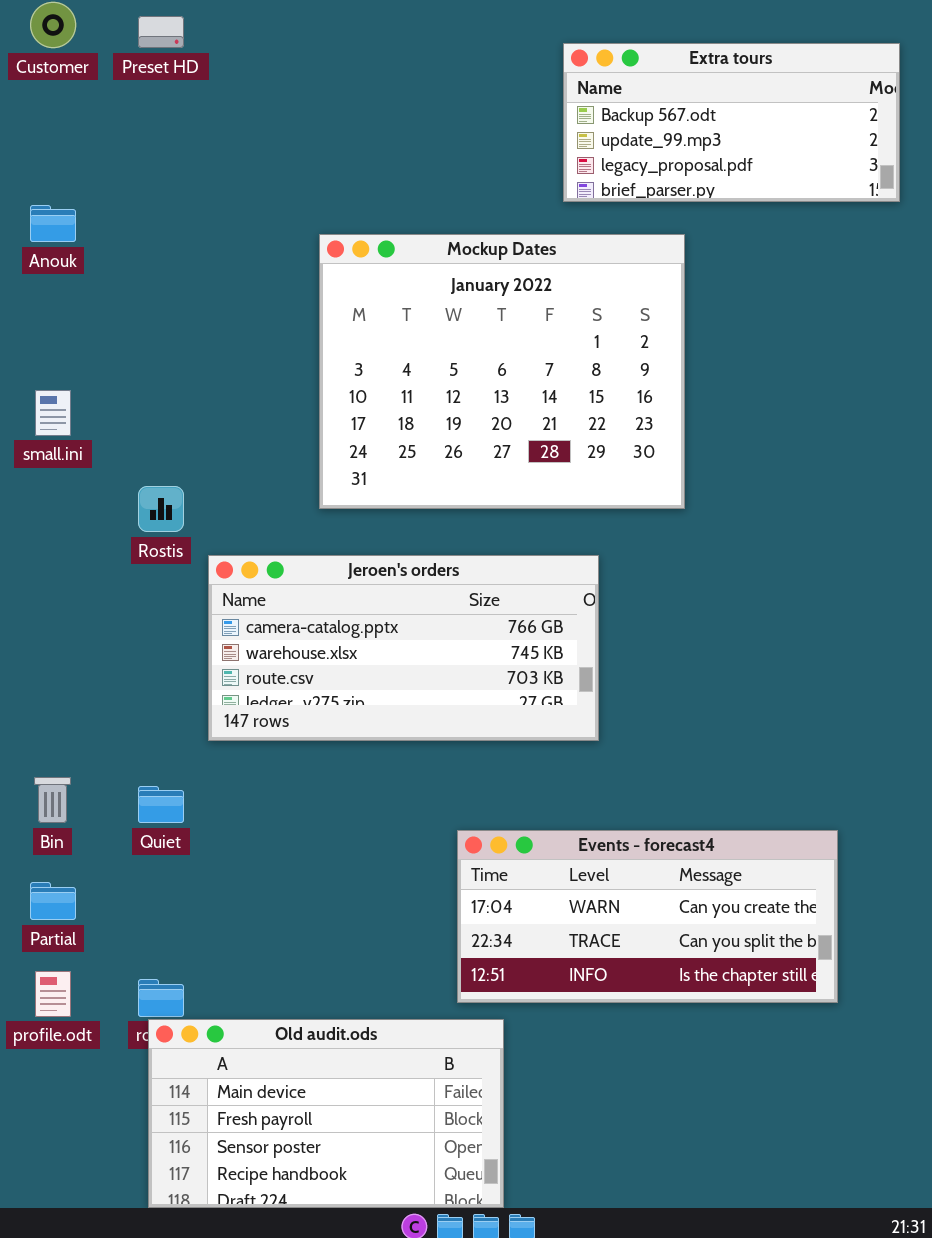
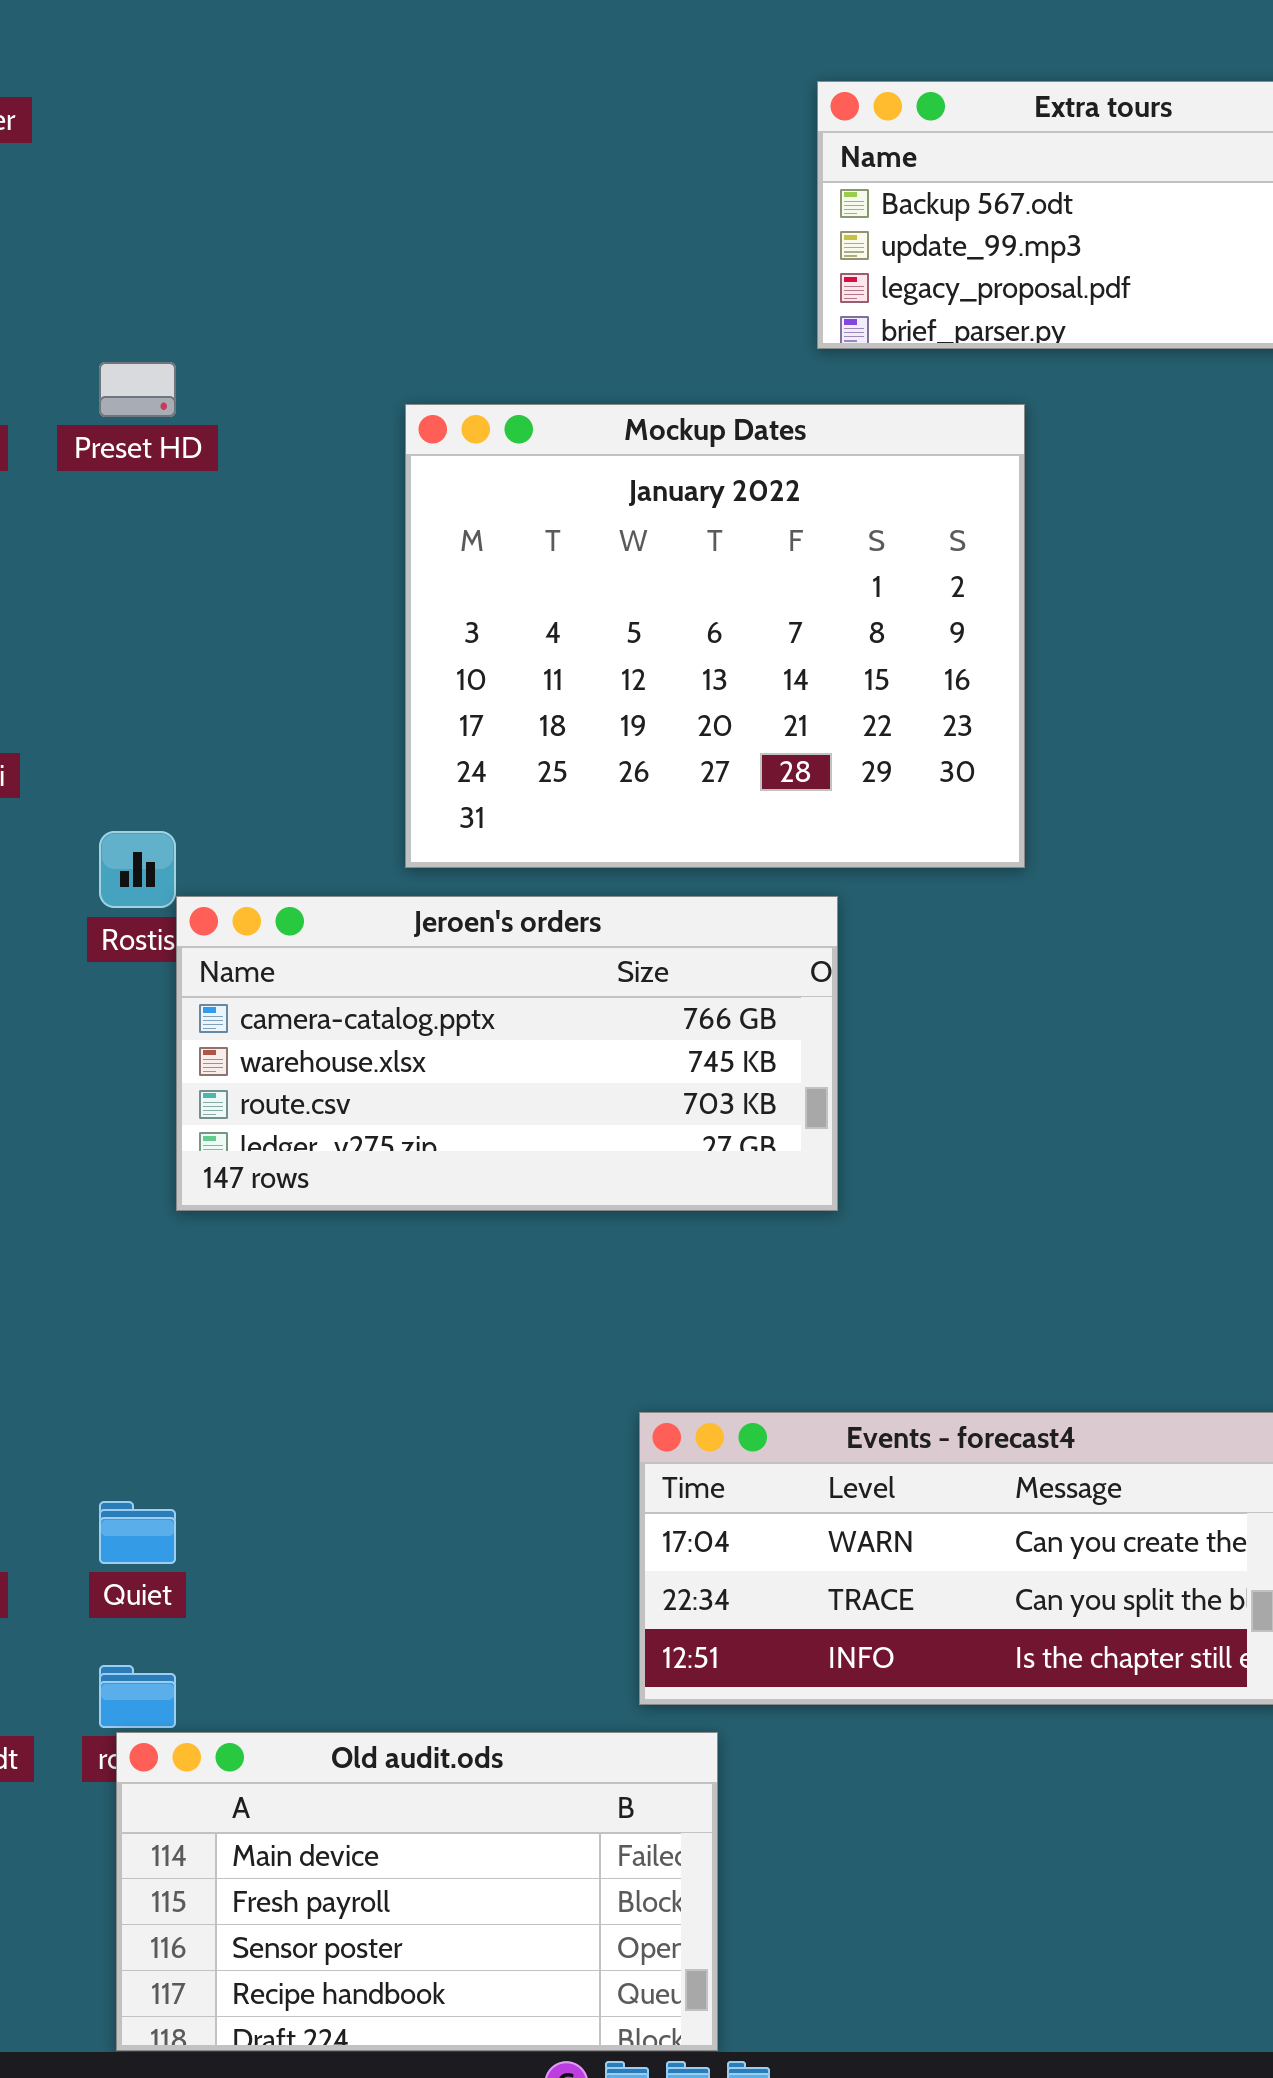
Preset HD: [138,16,184,48] -> [99,362,176,417], moved
Jeroen's orders: [208,555,599,741] -> [176,896,838,1211], moved
Quiet: [138,786,184,823] -> [99,1501,176,1564], moved

